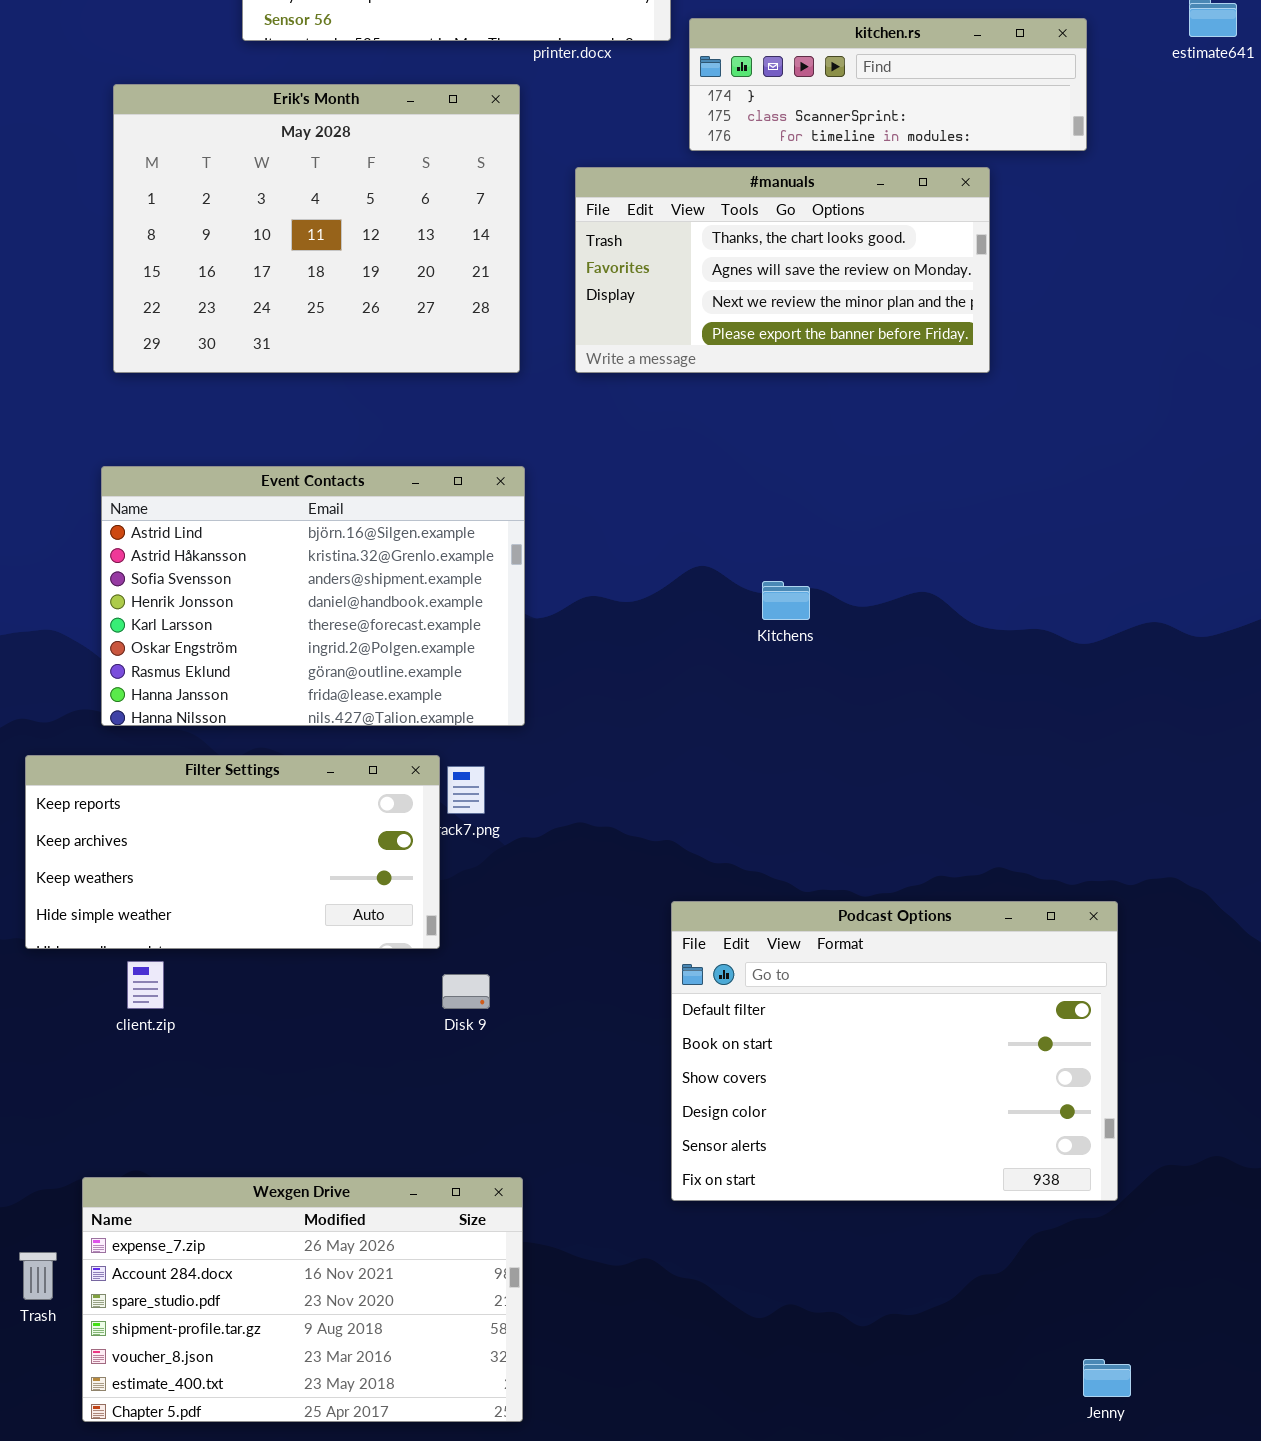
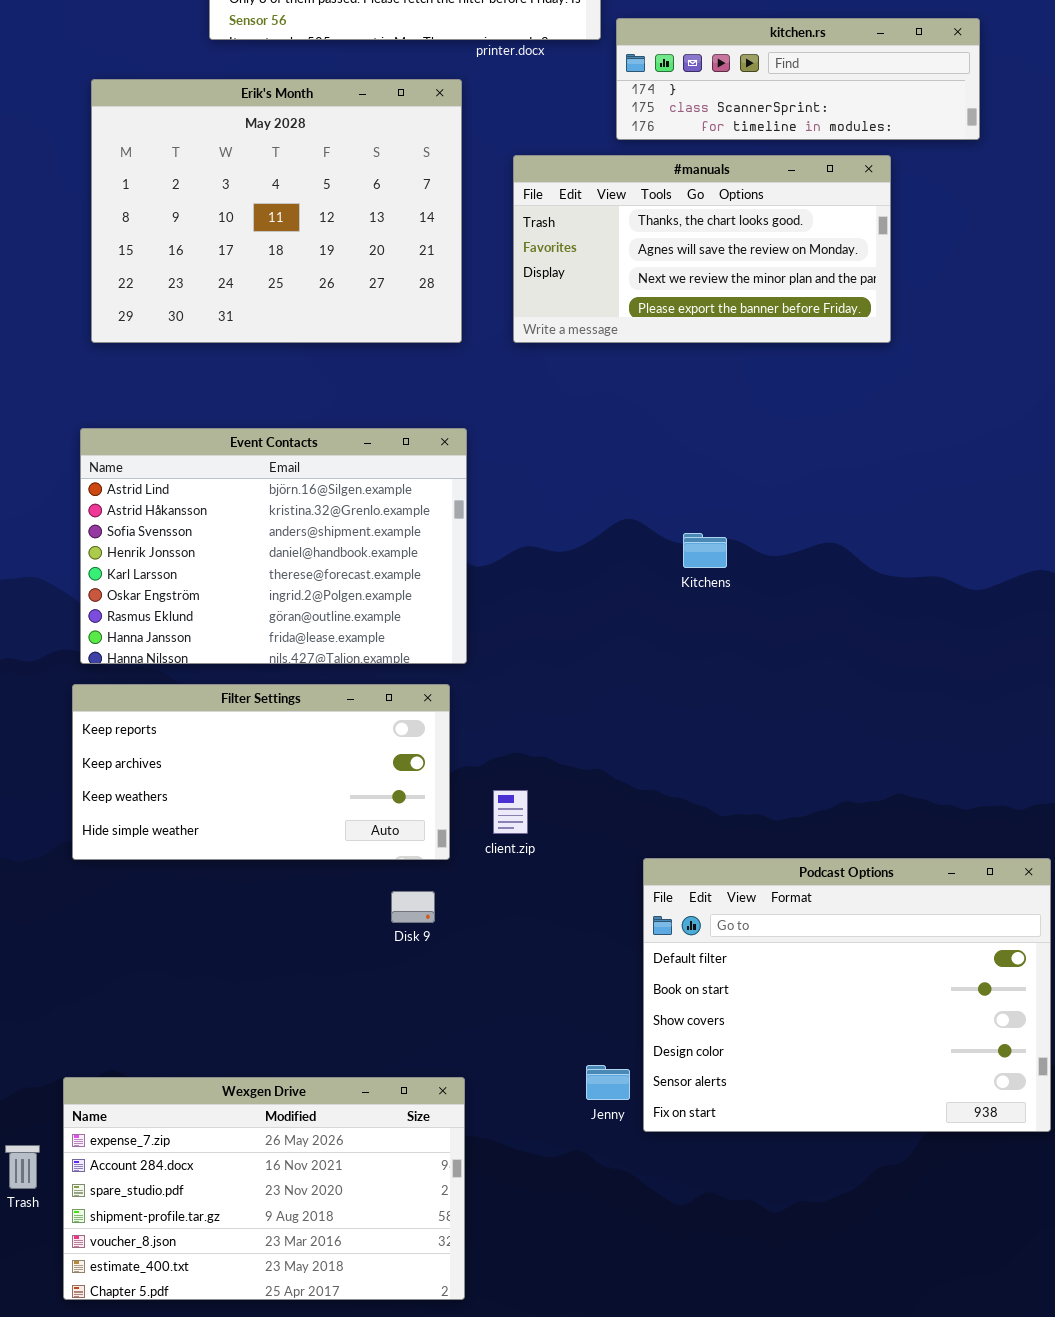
Filter Settings: [25,755,440,949] -> [72,684,450,860], moved
Podcast Options: [671,901,1118,1201] -> [643,858,1051,1132], moved
client.zip: [127,961,164,1009] -> [493,790,528,834], moved
Jenny: [1083,1359,1131,1397] -> [586,1065,630,1100], moved

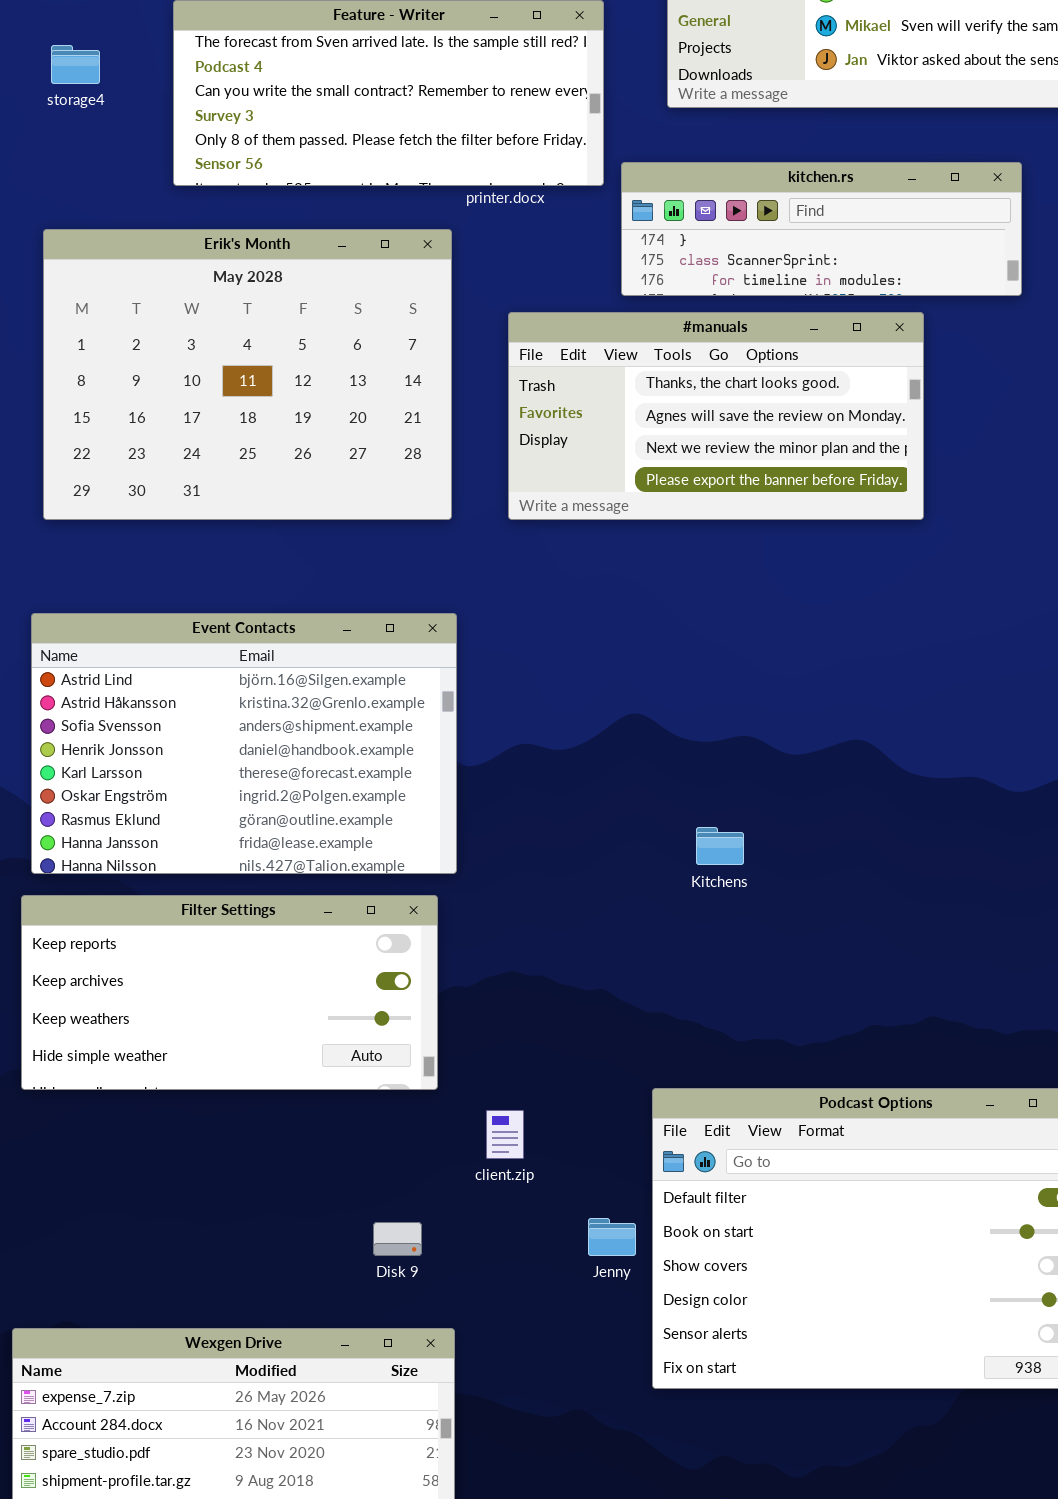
Kitchens: [683,533,727,568] -> [696,827,744,865], moved
client.zip: [493,790,528,834] -> [486,1110,524,1159], moved
Disk 9: [391,891,435,923] -> [373,1222,422,1256], moved
Jenny: [586,1065,630,1100] -> [588,1218,636,1256], moved

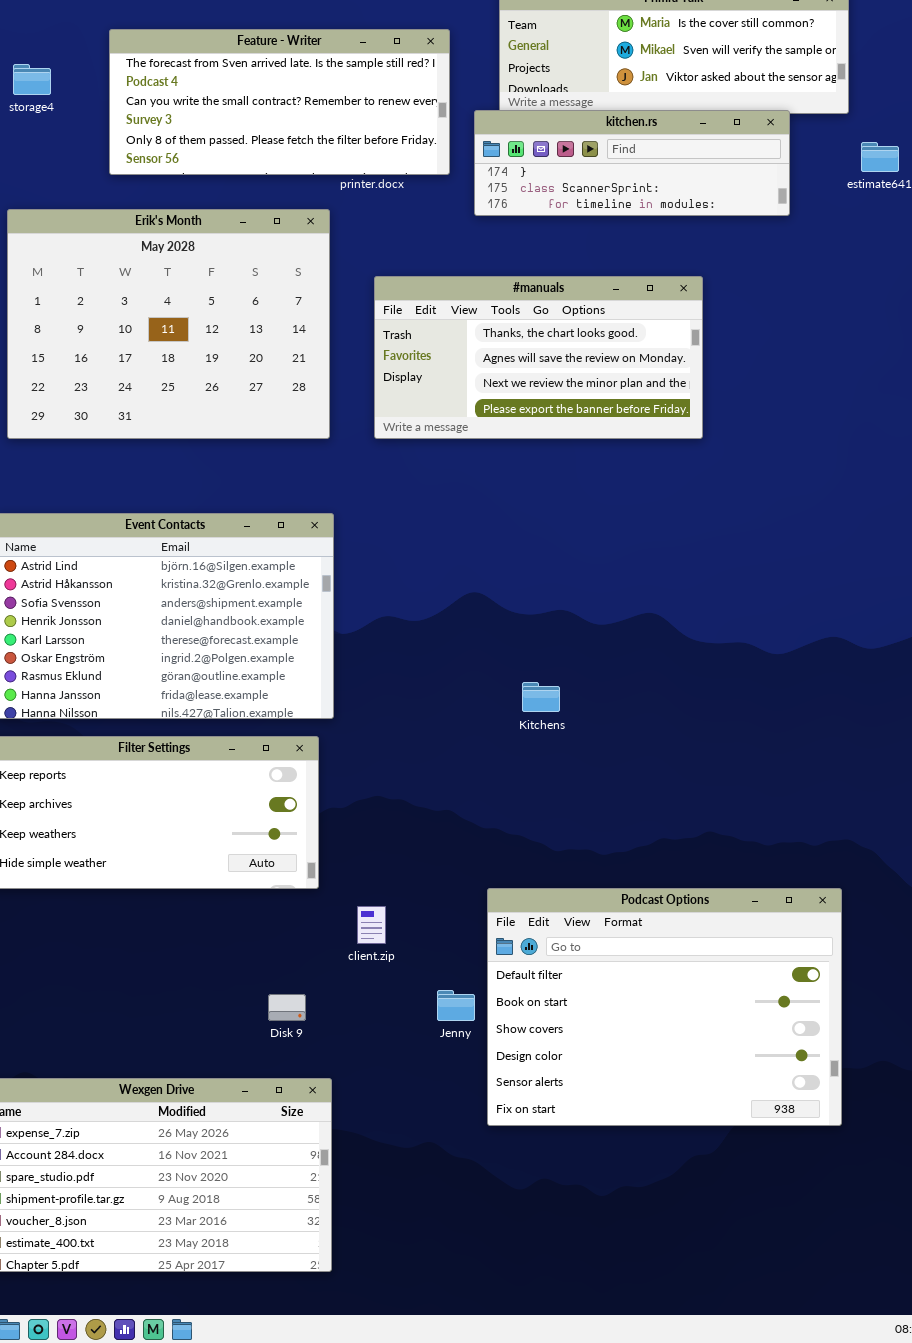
kitchen.rs: [621,162,1022,296] -> [474,110,790,216], moved

